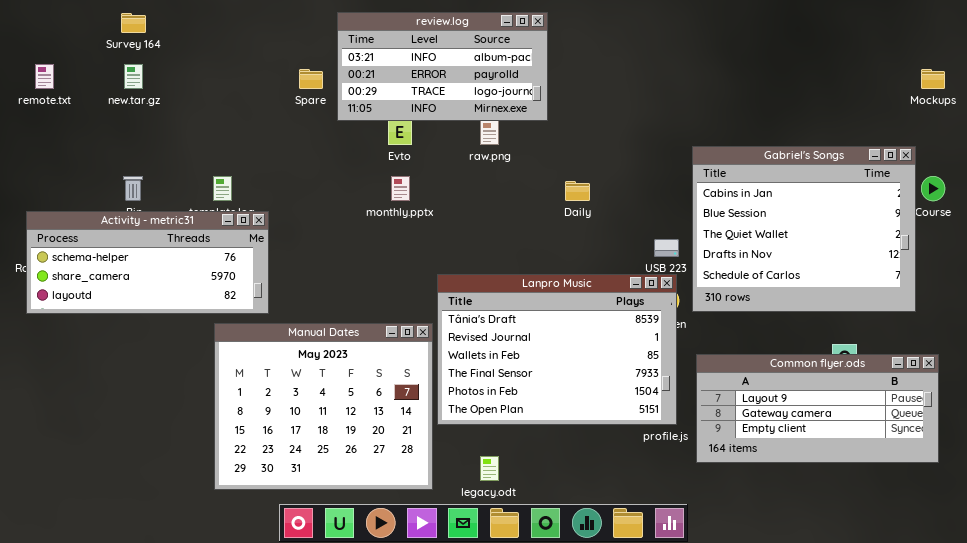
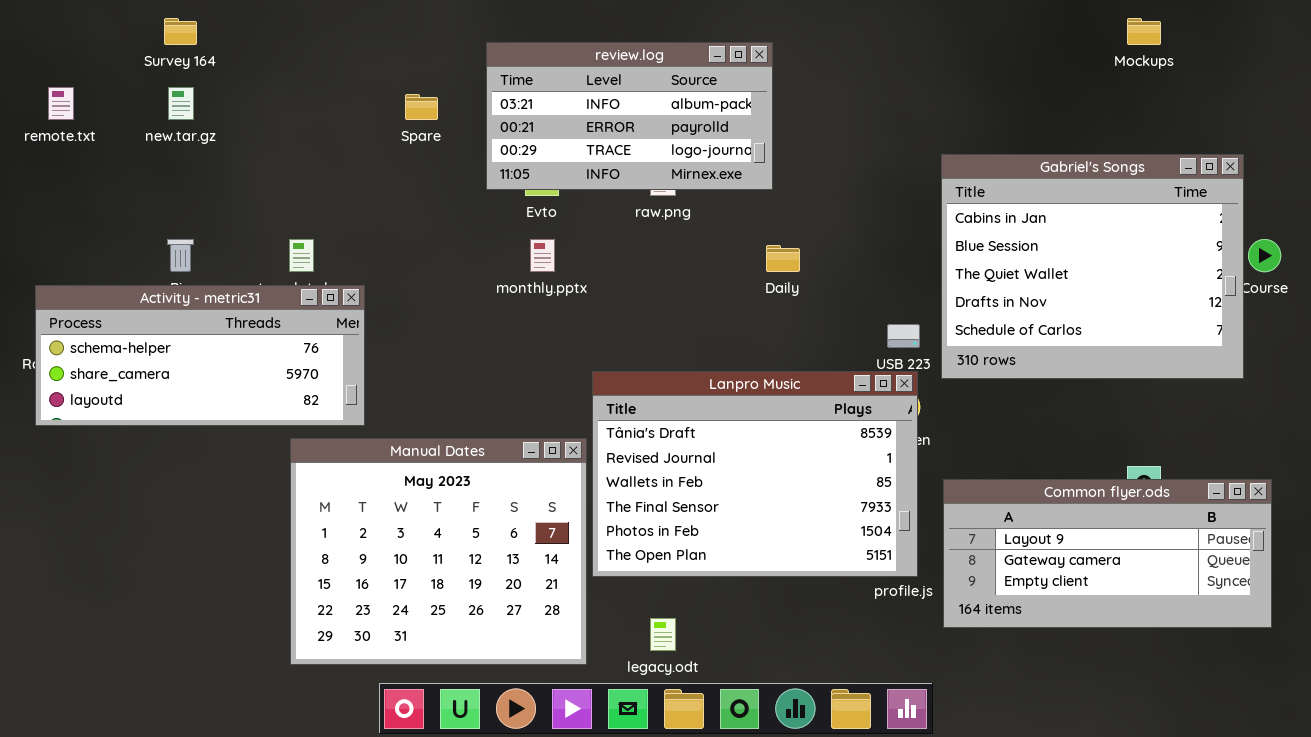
review.log: [337,12,548,121] -> [486,42,773,190], moved
Mockups: [921,69,945,89] -> [1127,18,1161,45], moved
Gabriel's Songs: [692,146,916,312] -> [941,154,1244,379], moved

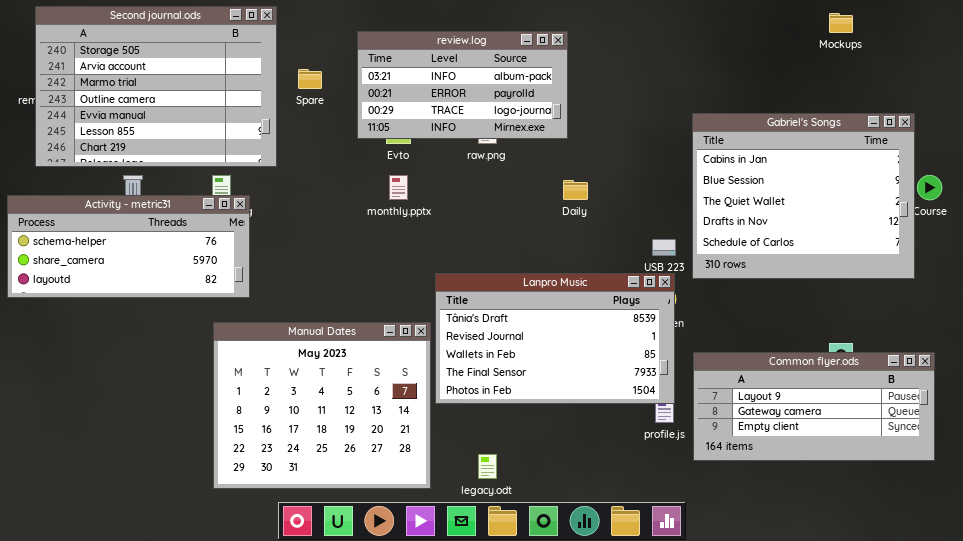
Second journal.ods: none -> [35,6,277,167], opened
Activity - metric31: [35,285,365,426] -> [7,195,250,298], moved
Lanpro Music: [592,371,918,577] -> [435,273,675,404], resized

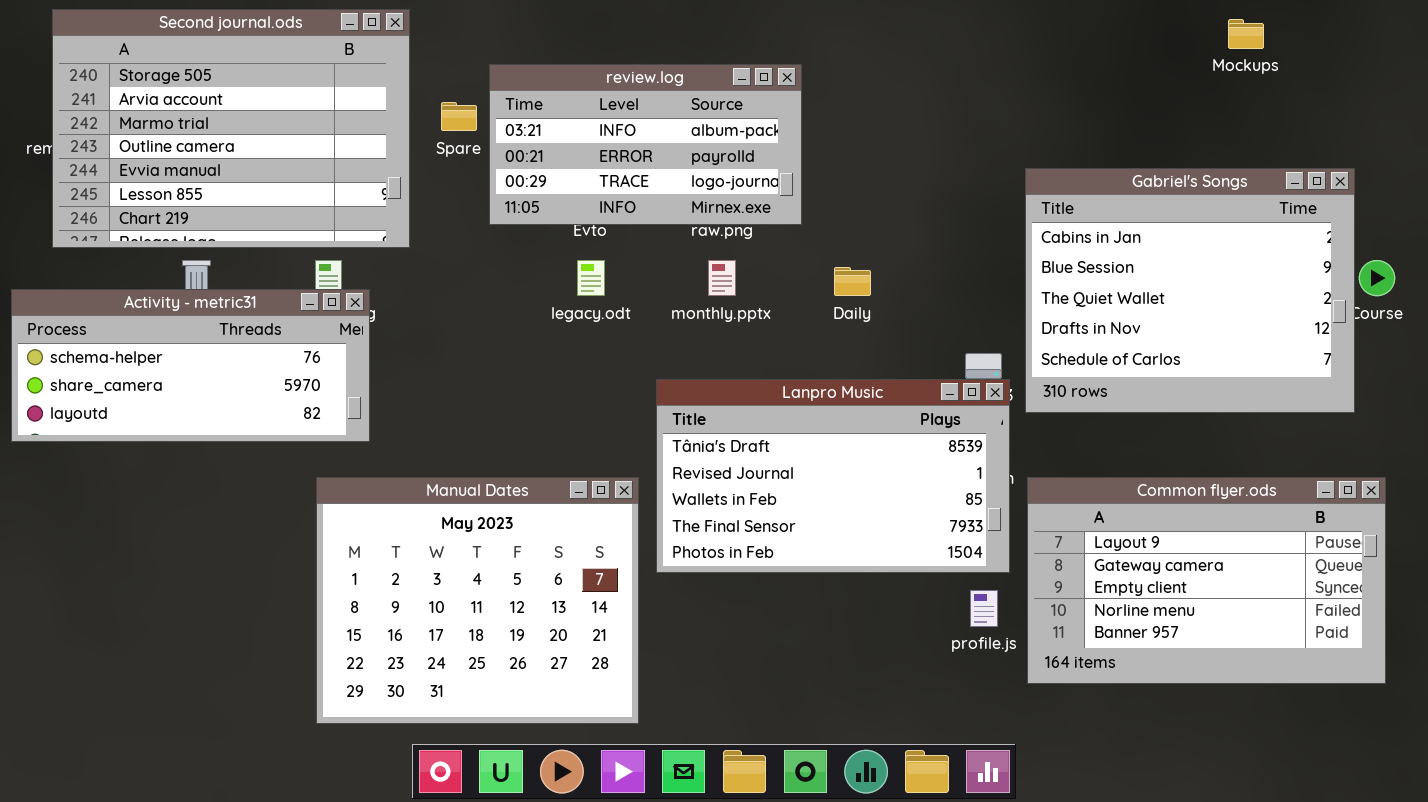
review.log: [357,31,568,139] -> [489,64,802,225], moved
monthly.pptx: [389,175,408,200] -> [708,260,736,296], moved
Lanpro Music: [435,273,675,404] -> [656,379,1010,573], moved
Common flyer.ods: [693,352,935,461] -> [1027,477,1386,684], resized
legacy.odt: [478,454,497,479] -> [577,260,605,296], moved

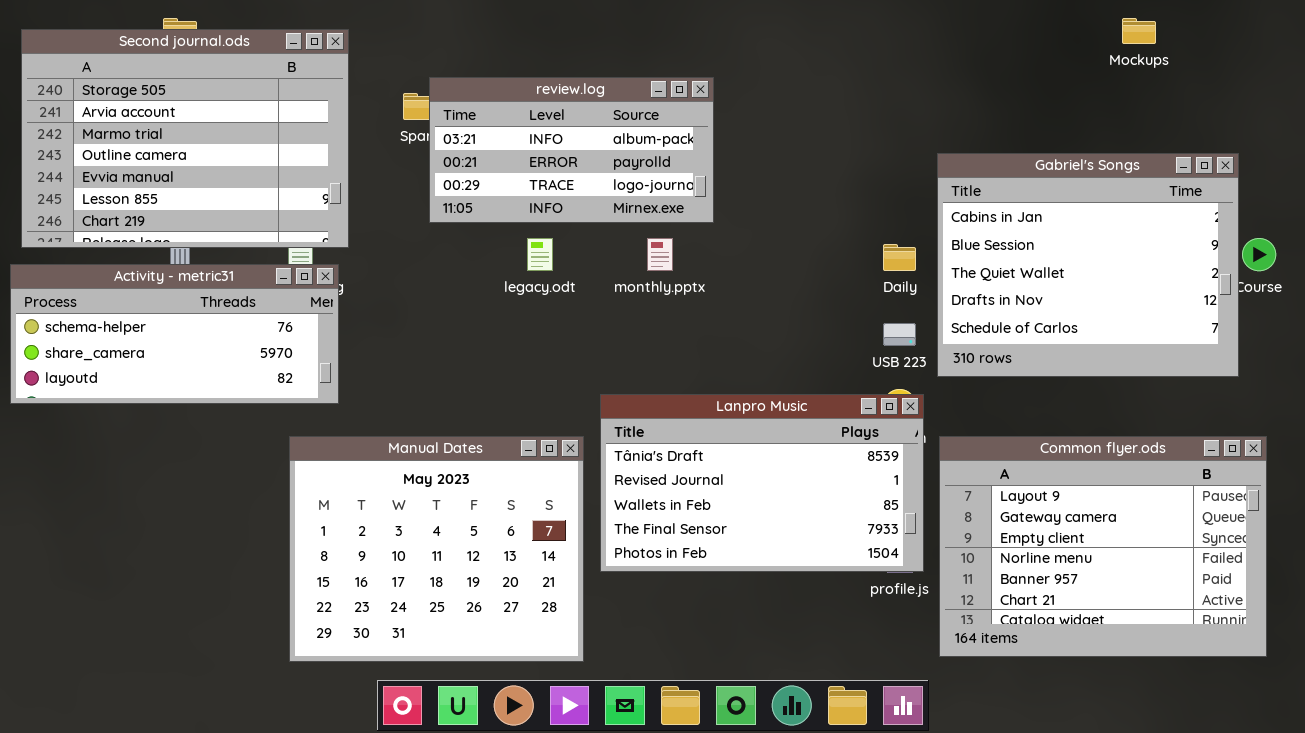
Second journal.ods: [52,9,410,248] -> [21,29,349,248], moved
review.log: [489,64,802,225] -> [429,77,714,223], moved
Daily: [834,267,871,296] -> [883,244,916,271], moved
Lanpro Music: [656,379,1010,573] -> [600,394,924,572], moved
Common flyer.ods: [1027,477,1386,684] -> [939,436,1267,657], resized

